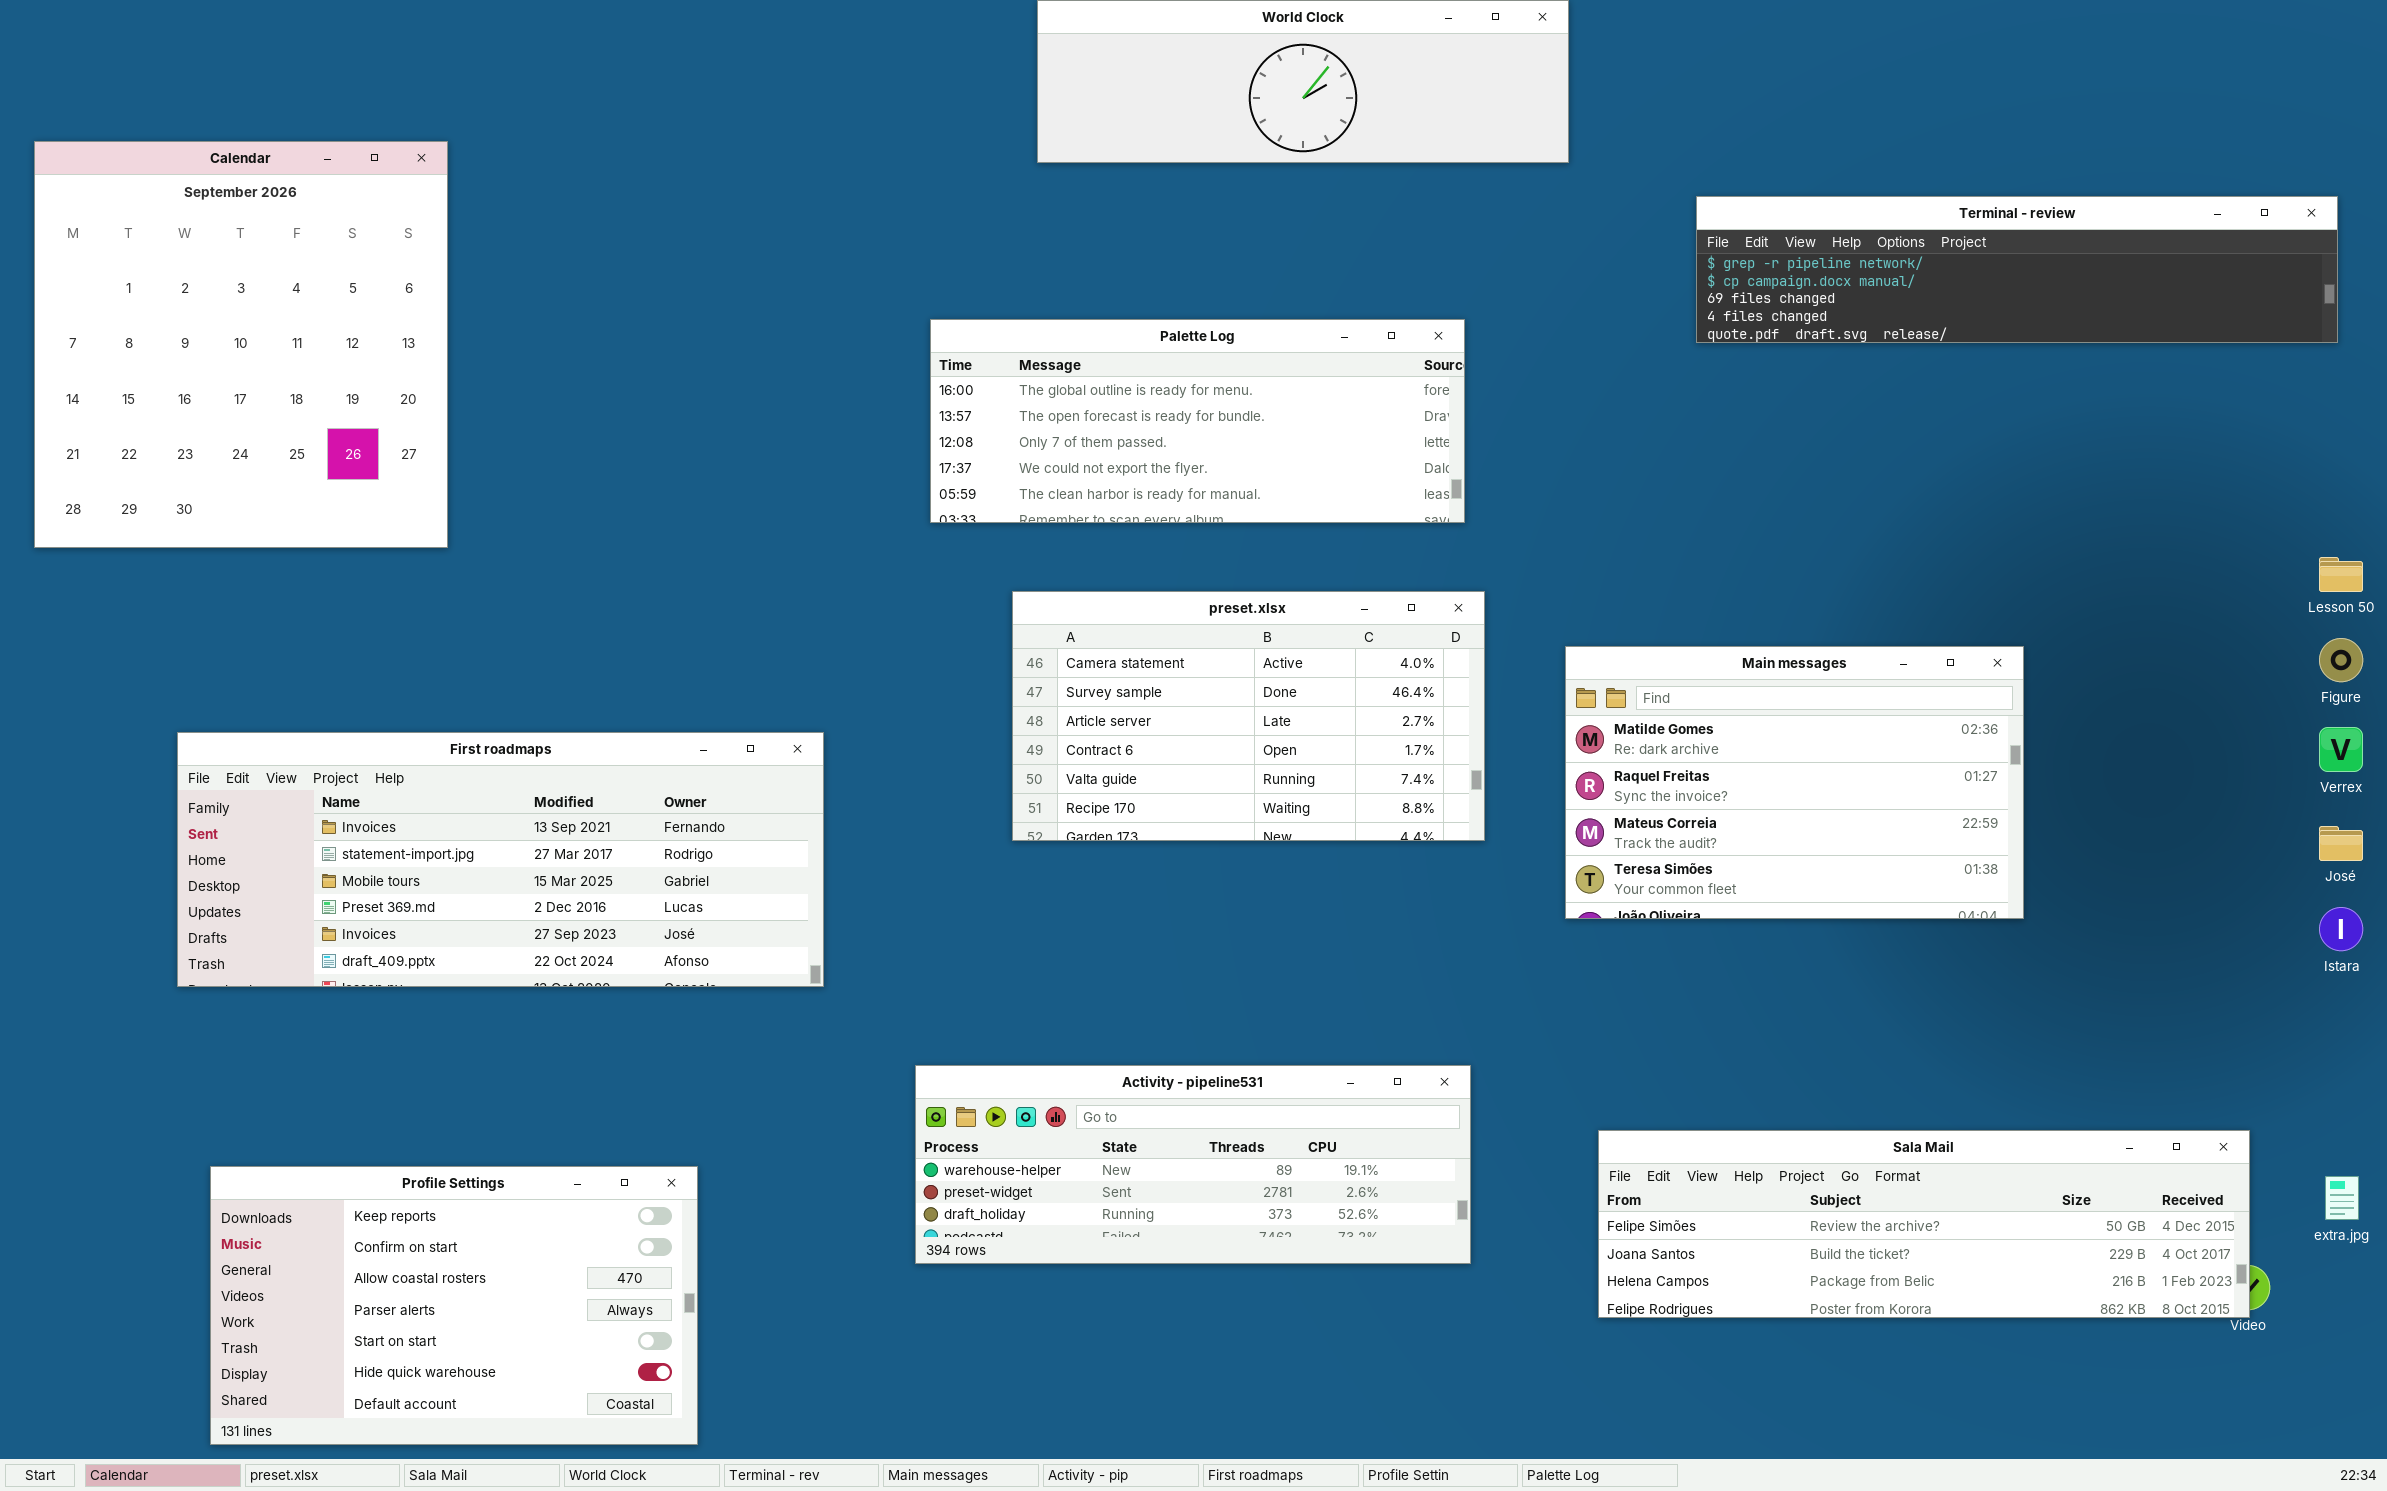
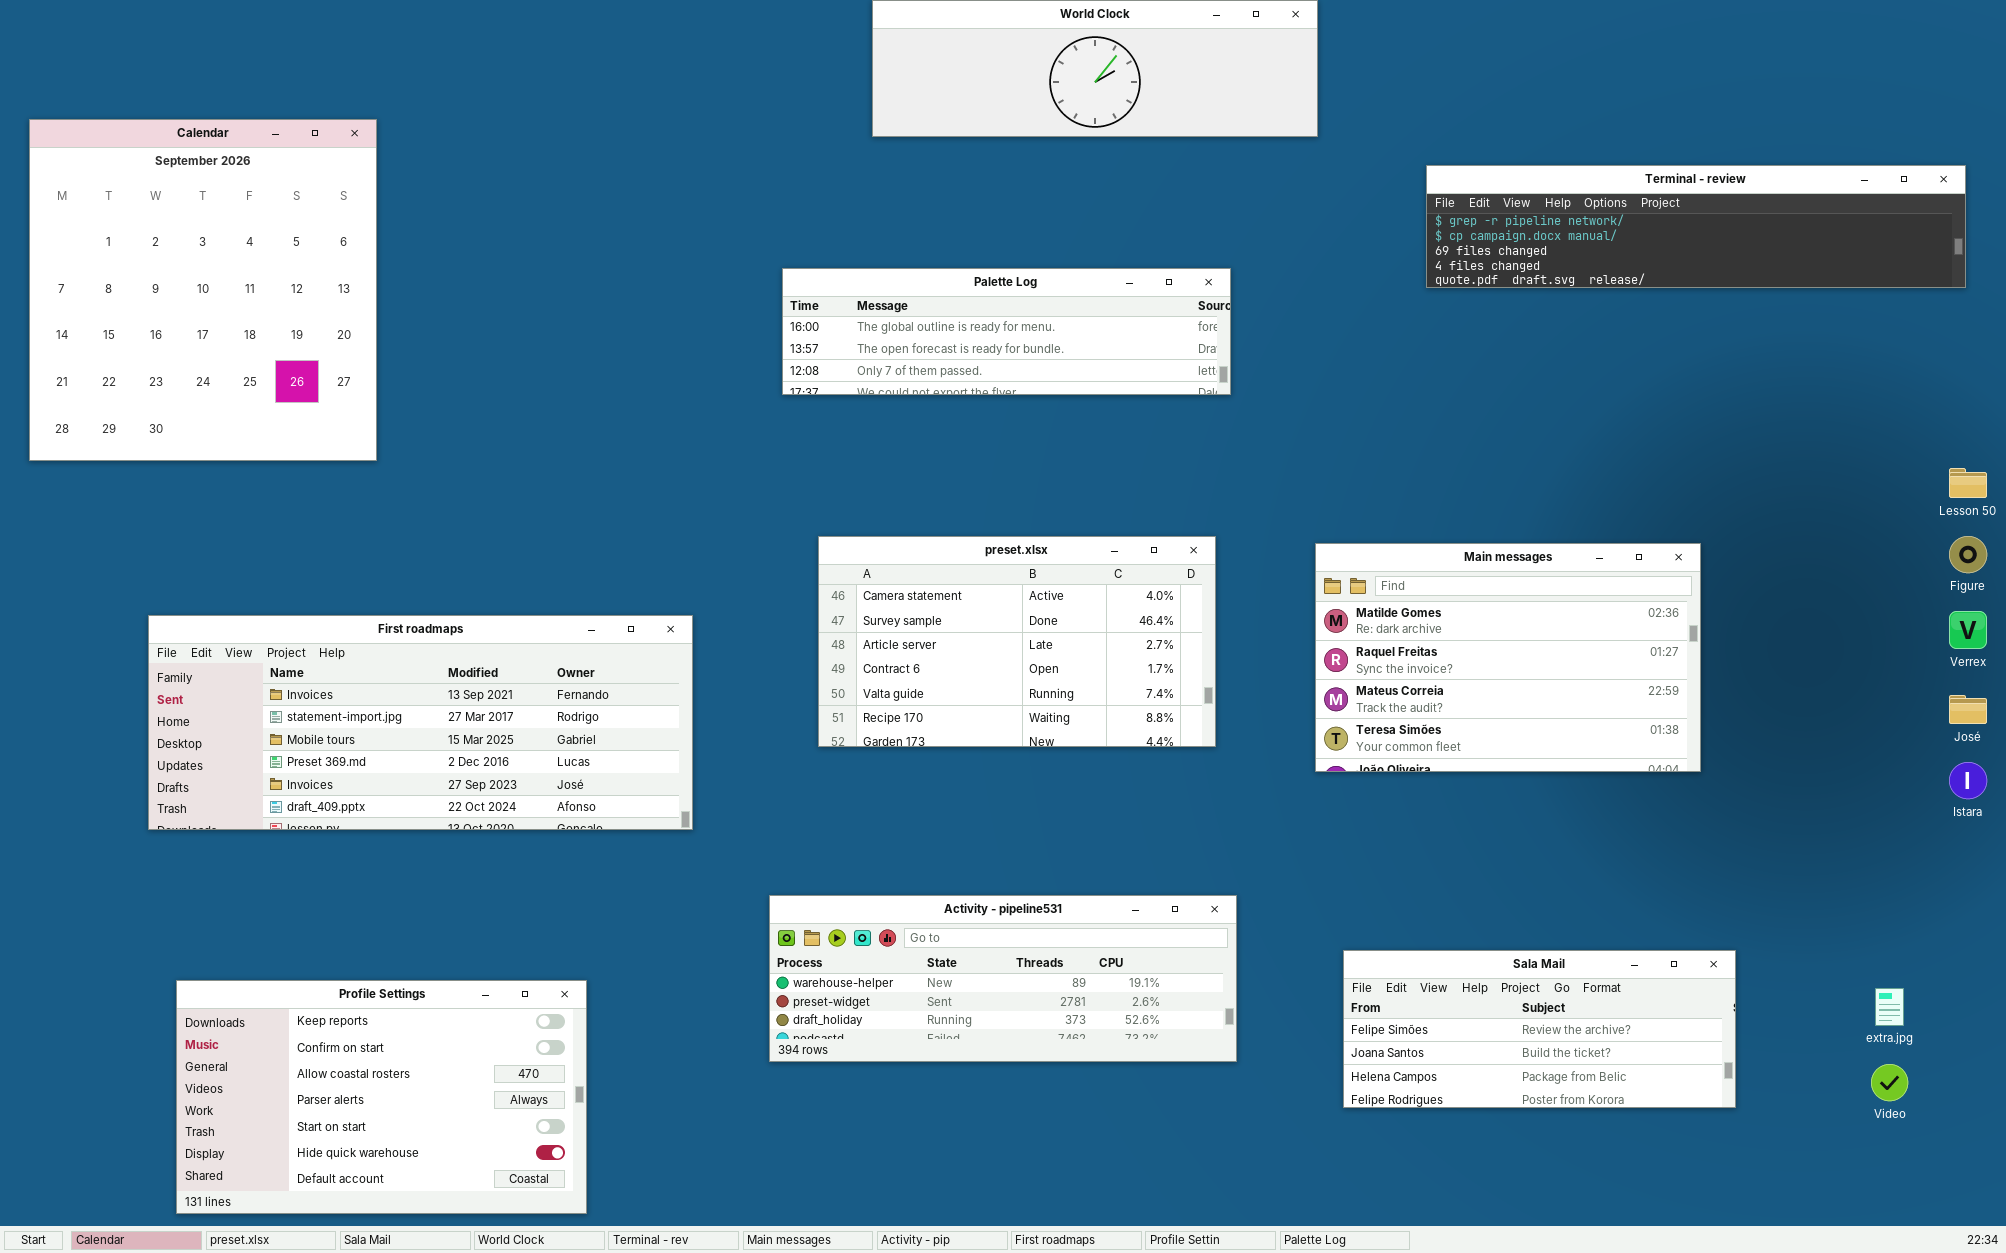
Palette Log: [930,319,1465,523] -> [782,268,1231,395], resized
preset.xlsx: [1012,591,1485,841] -> [818,536,1216,747], moved
Sala Mail: [1598,1130,2250,1318] -> [1343,950,1736,1108], resized
extra.jpg: [2325,1176,2359,1220] -> [1875,988,1904,1026], moved

